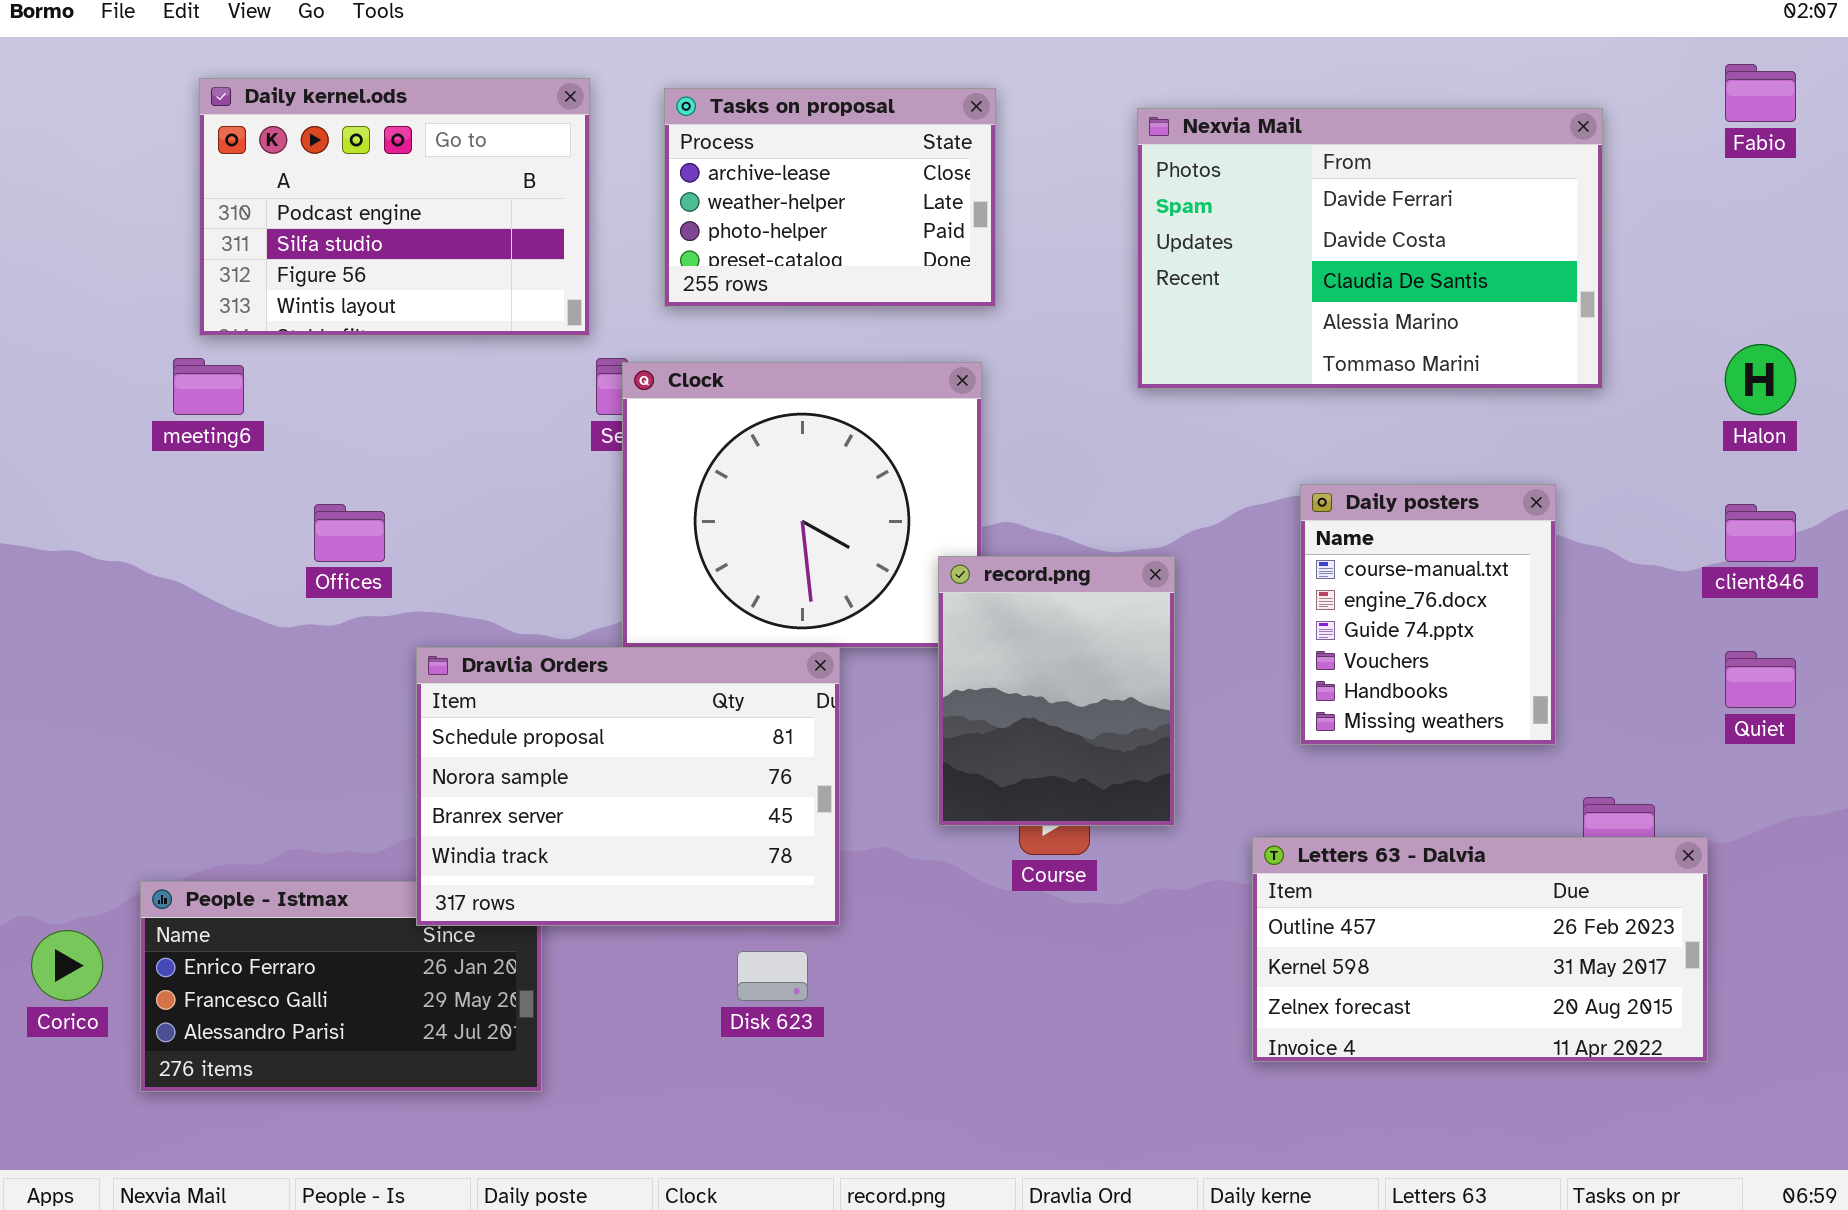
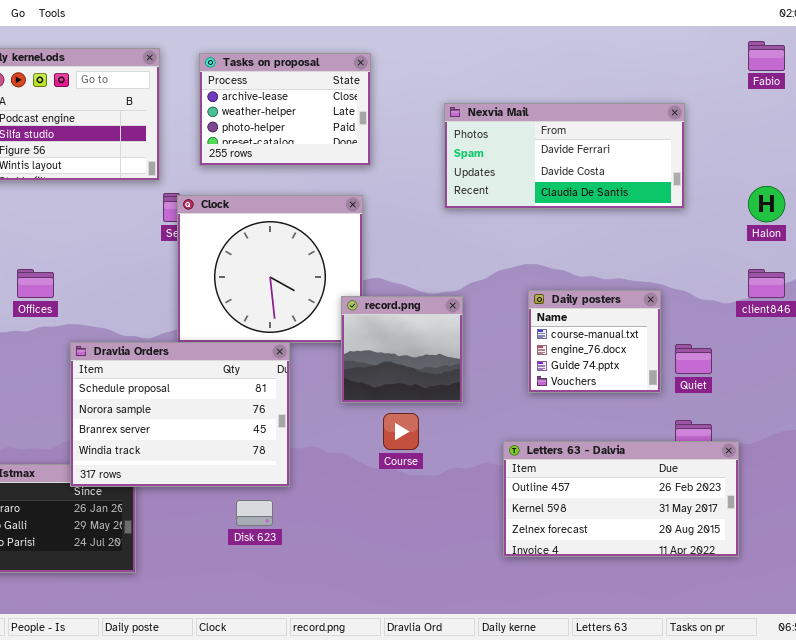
Nexvia Mail: [1137,108,1603,389] -> [444,103,685,209], resized
Daily posters: [1300,484,1556,745] -> [528,290,661,393], resized
record.png: [938,556,1175,826] -> [341,296,463,403], resized
Quiet: [1725,651,1796,708] -> [675,344,712,374], moved

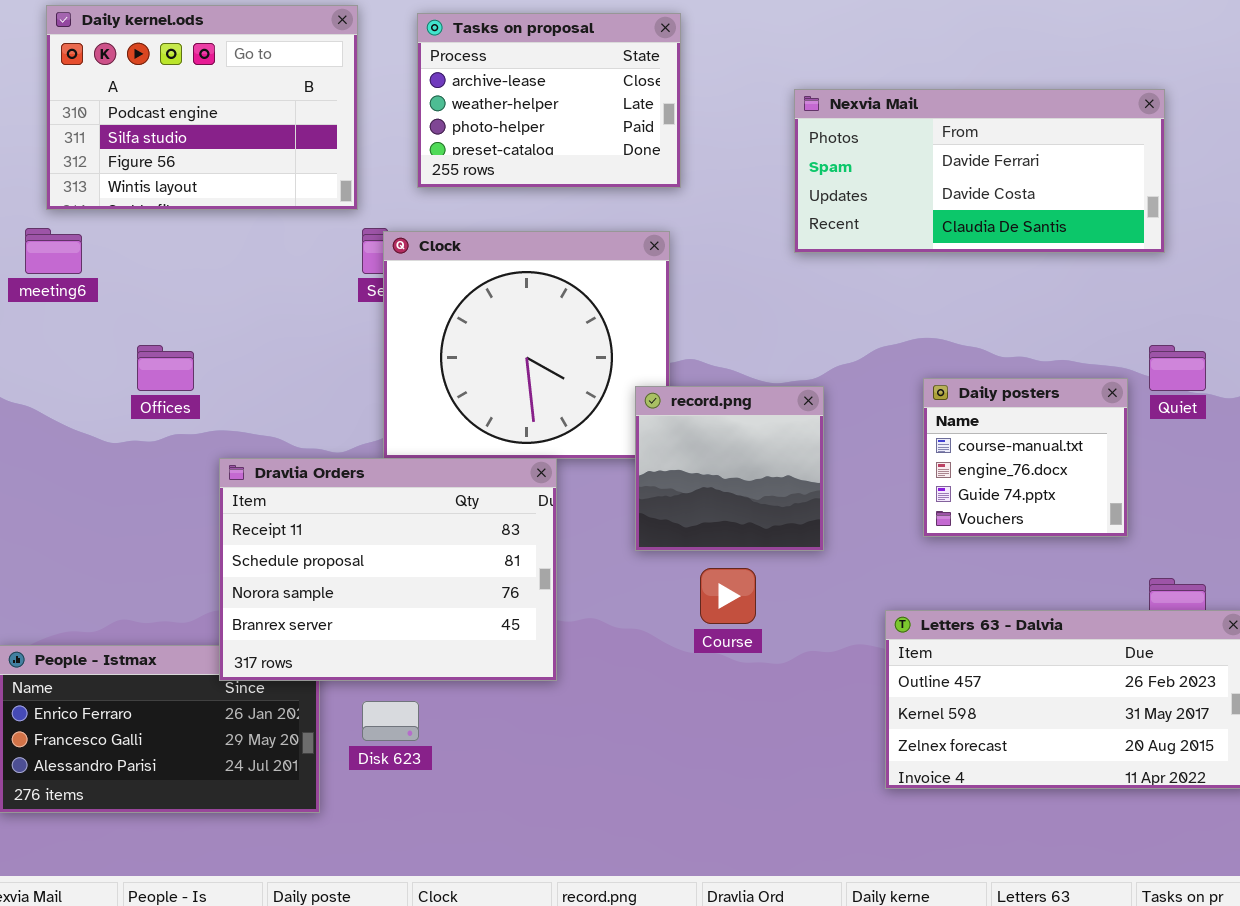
Dravlia Orders: [70,342,290,487] -> [219,458,557,681], scrolled up 1 row
Quiet: [675,344,712,374] -> [1149,345,1206,391], moved
Disk 623: [236,500,273,526] -> [362,701,419,741], moved

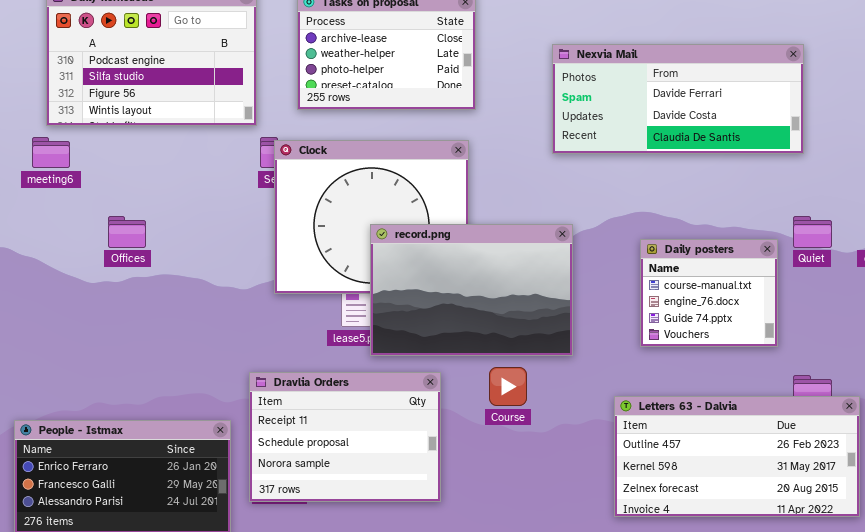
record.png: [635,386,824,551] -> [370,224,573,356], resized
Dravlia Orders: [219,458,557,681] -> [249,372,441,502], moved, resized

